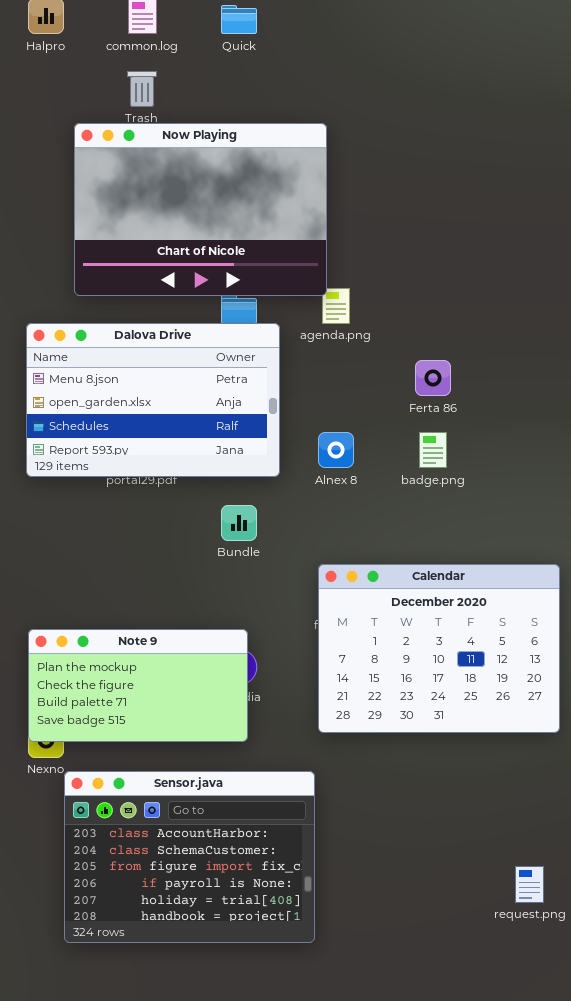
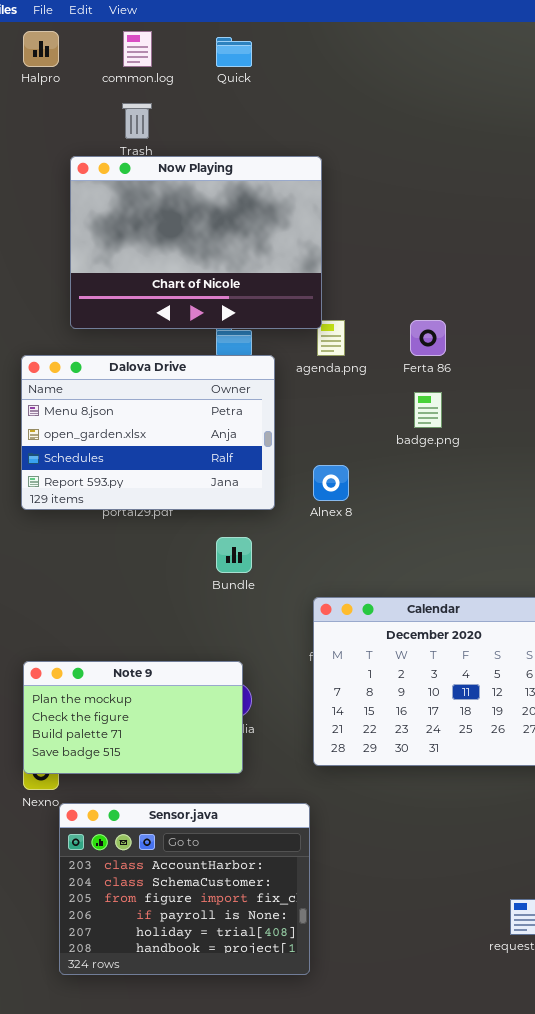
Ferta 86: [415,360,451,396] -> [410,320,446,356], moved
badge.png: [419,432,447,468] -> [414,392,442,428], moved

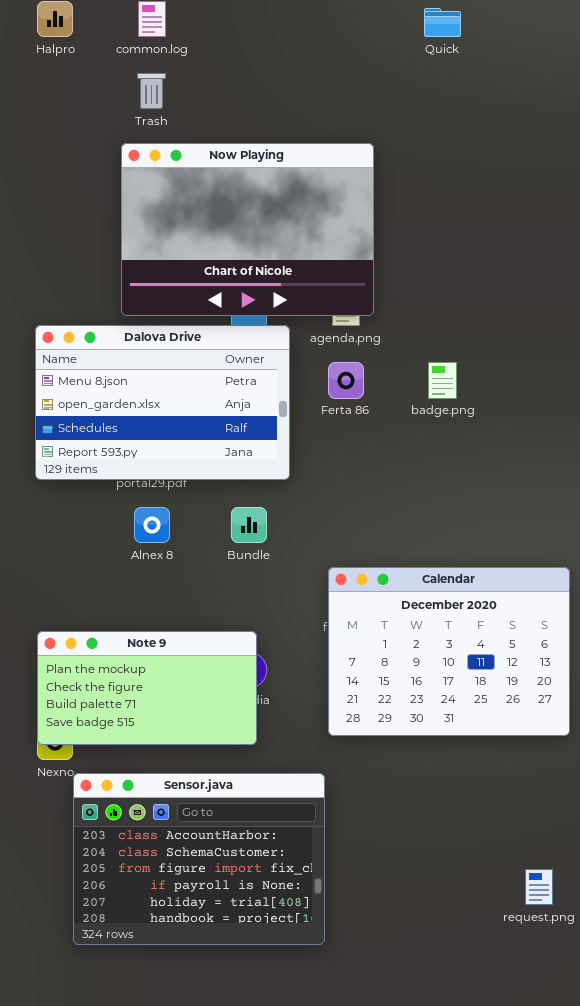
Quick: [216,37,252,67] -> [424,8,461,37], moved
Now Playing: [70,156,322,329] -> [121,143,374,316], moved
Ferta 86: [410,320,446,356] -> [328,362,364,399], moved
Alnex 8: [313,465,349,501] -> [134,507,170,543], moved

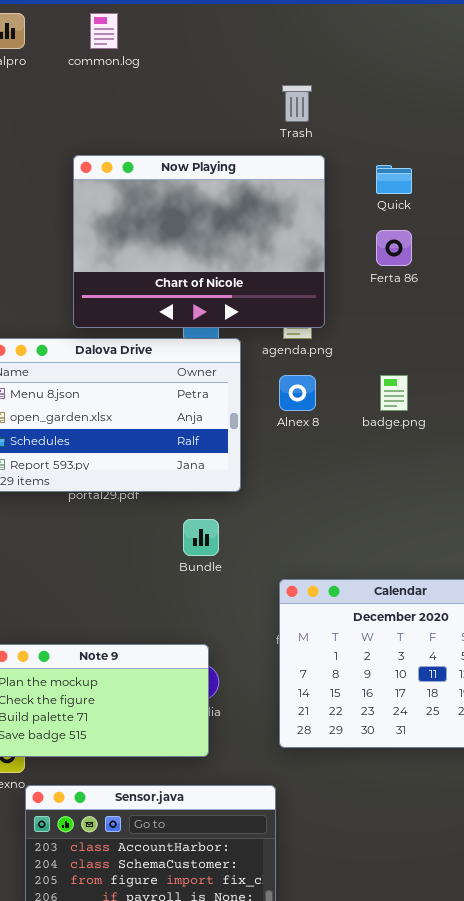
Quick: [424,8,461,37] -> [376,165,412,194], moved
Trash: [137,73,166,109] -> [282,85,312,122], moved
Ferta 86: [328,362,364,399] -> [376,230,412,266], moved
Alnex 8: [134,507,170,543] -> [279,375,316,411], moved

